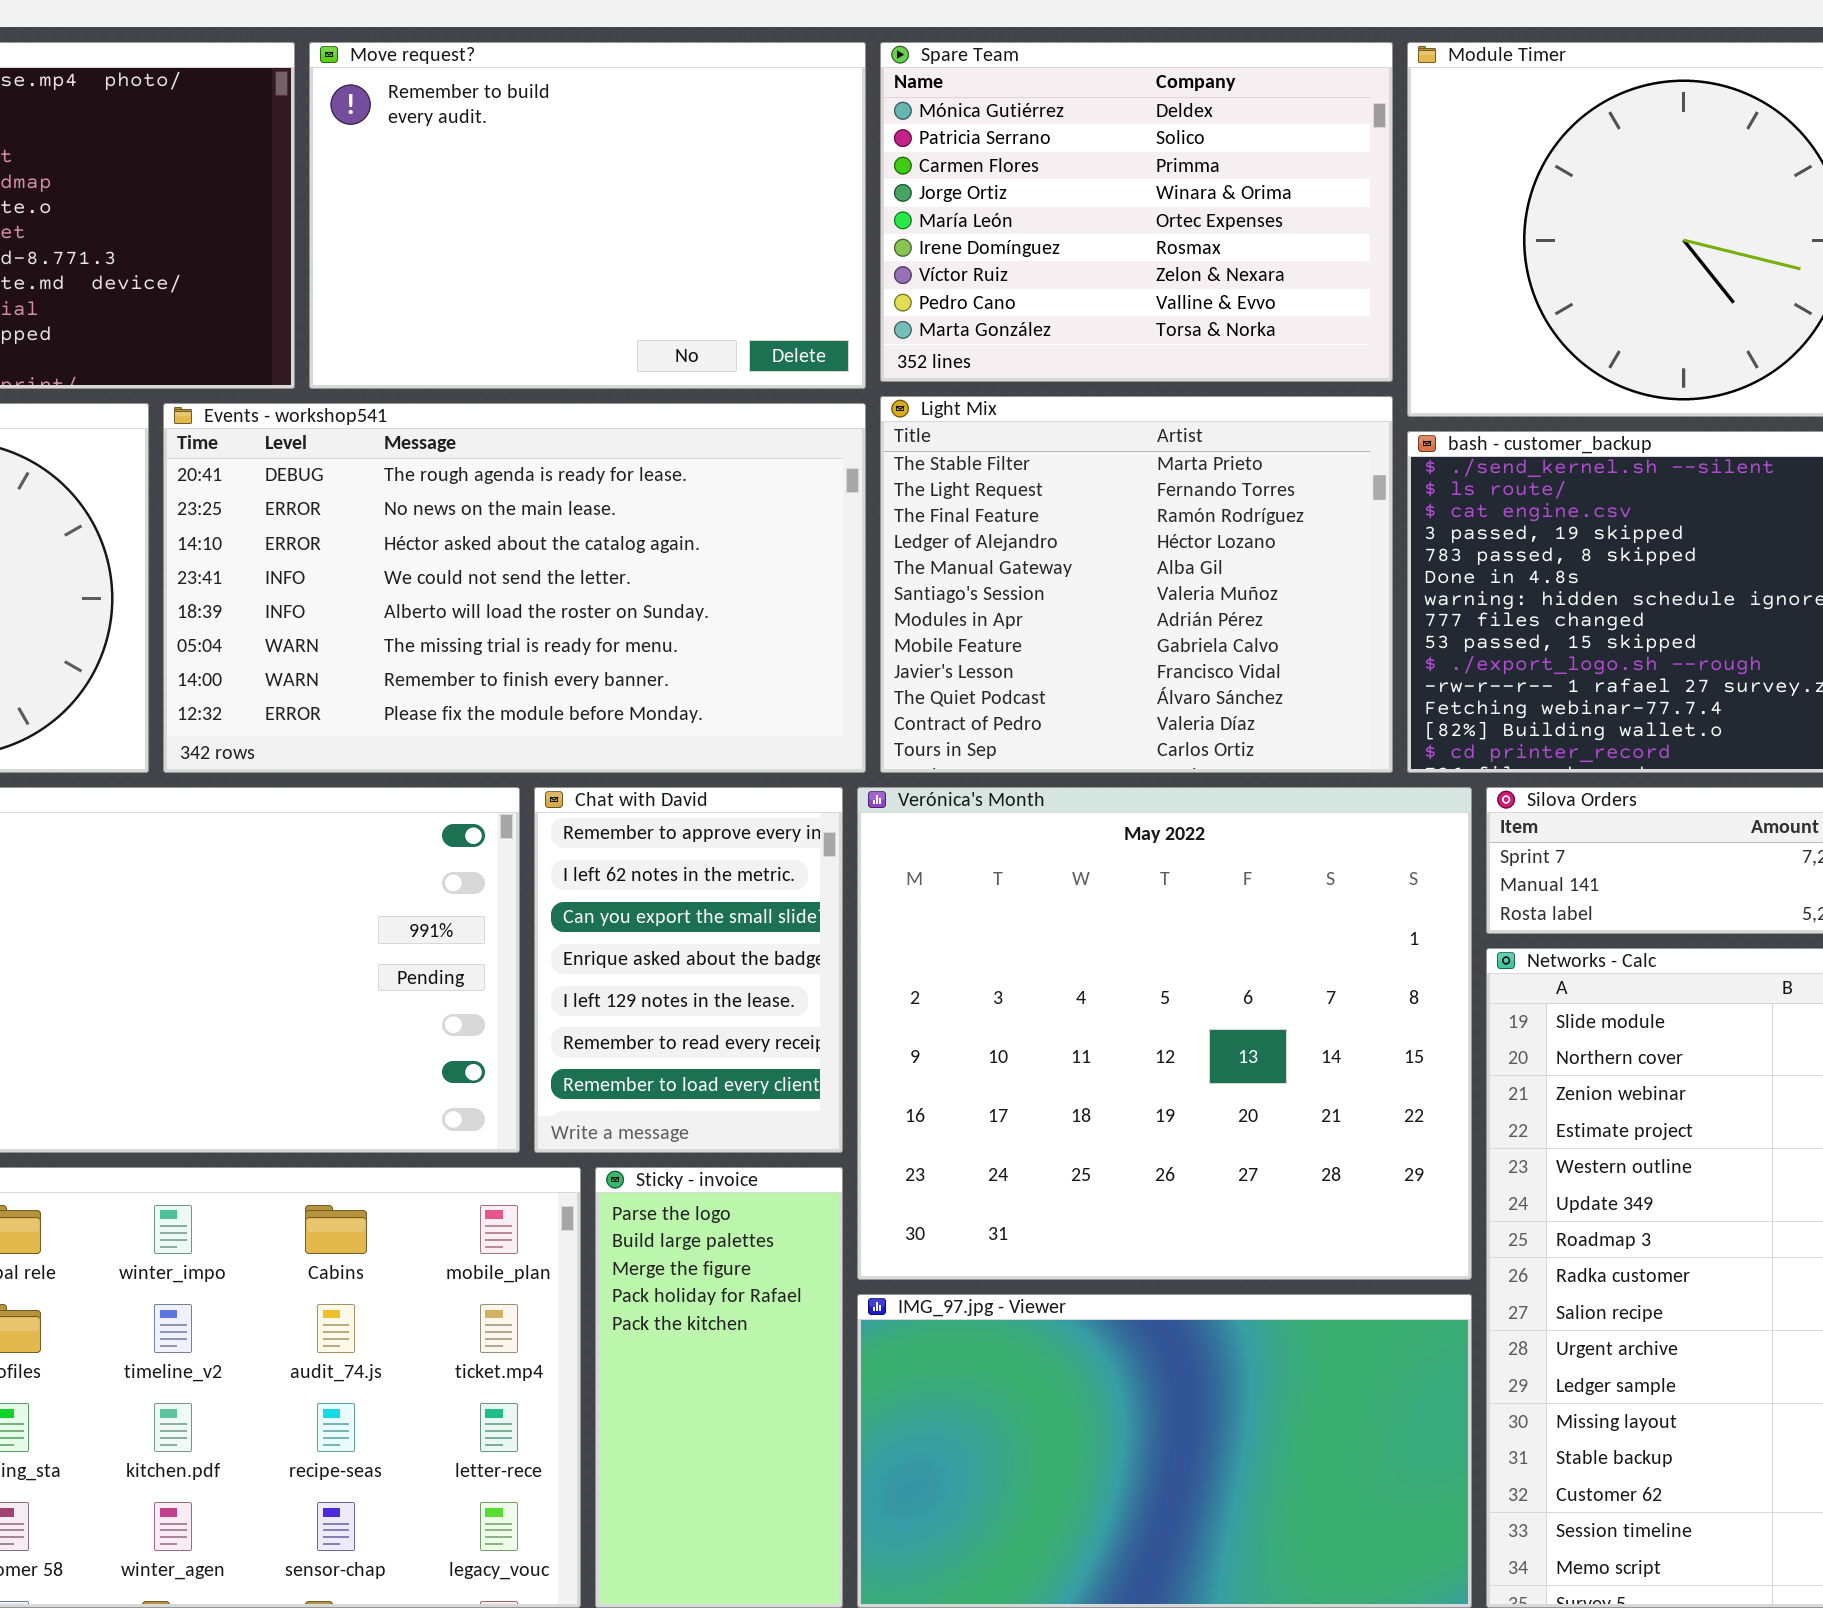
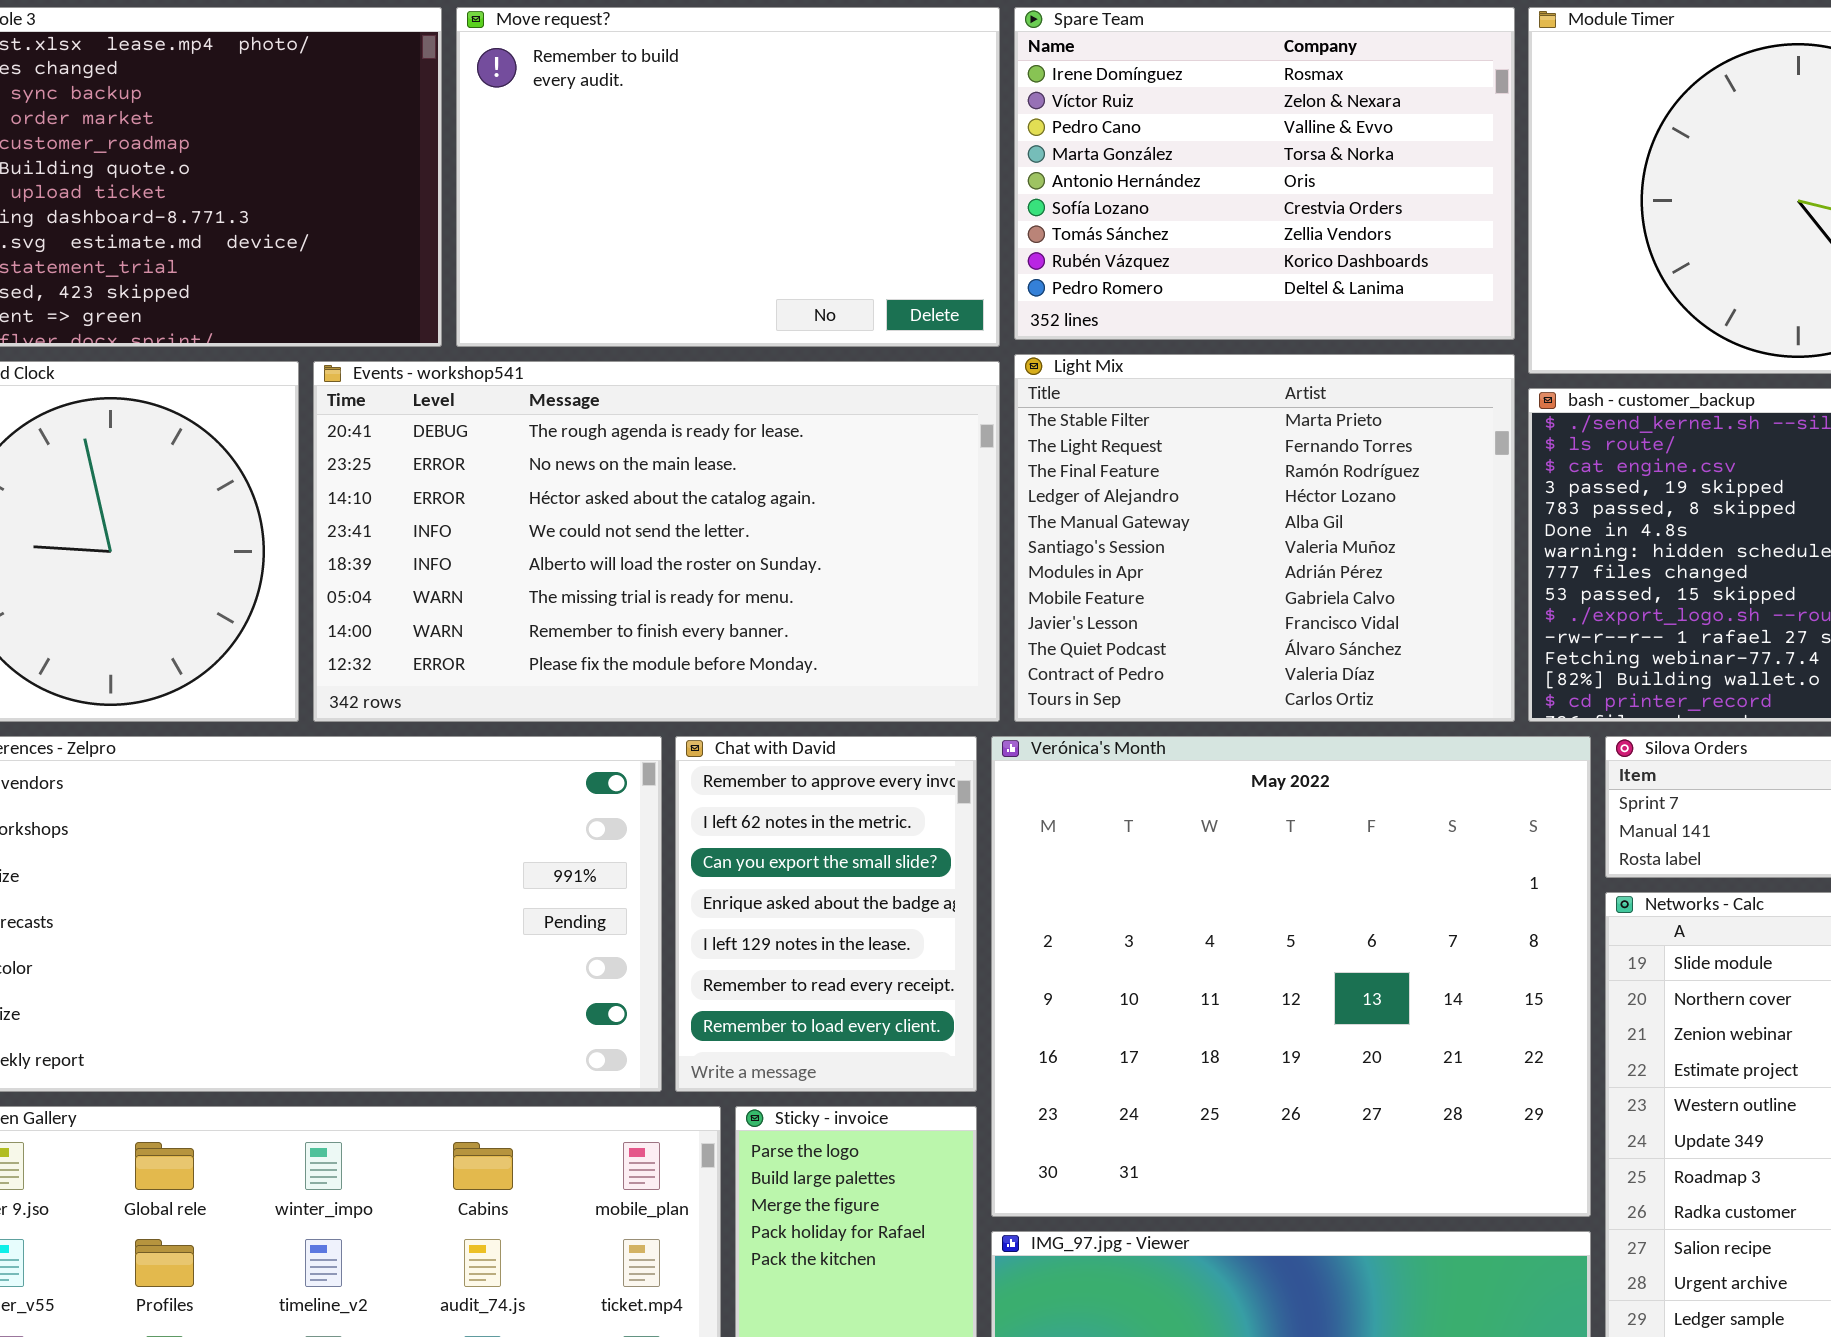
Spare Team: [880,42,1393,382] -> [1014,7,1515,340], scrolled down 5 rows

